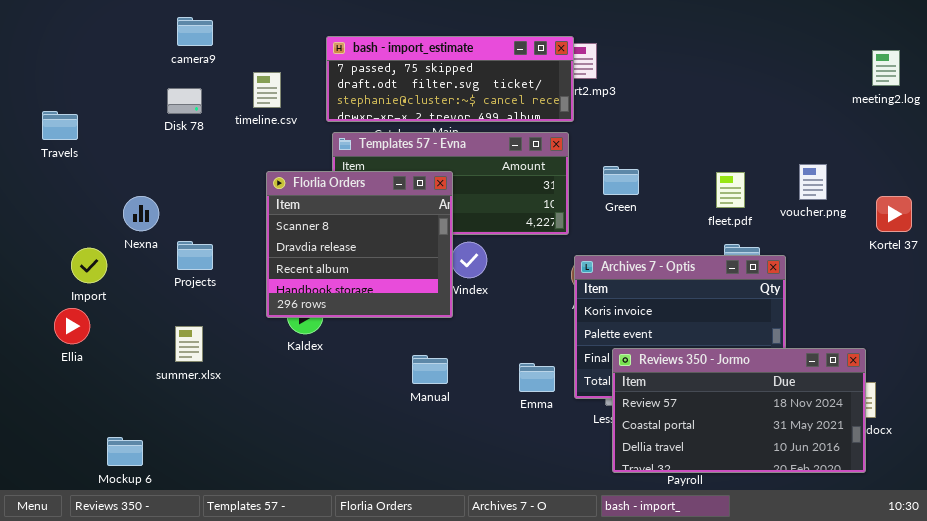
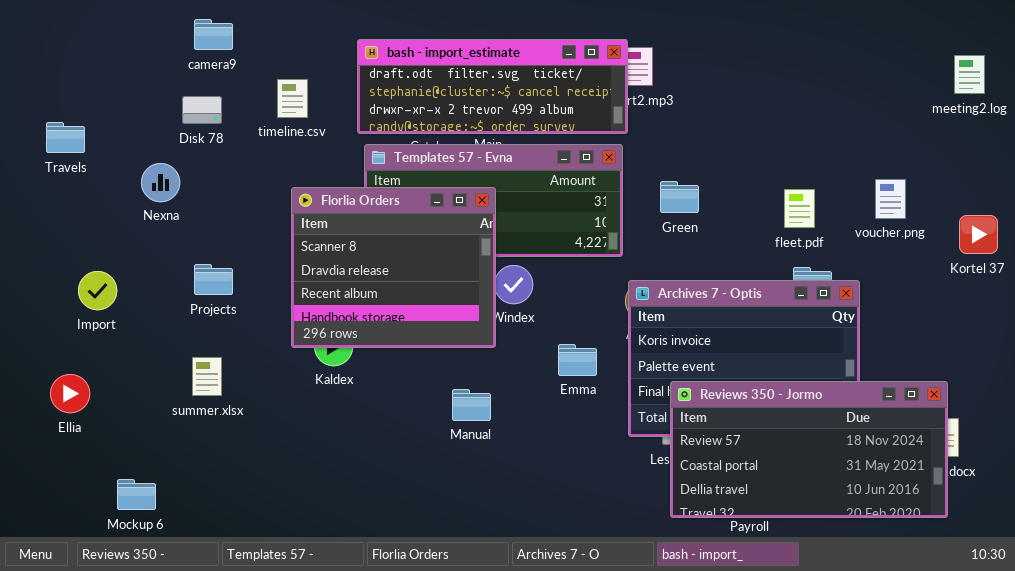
bash - import_estimate: [326,36,574,122] -> [357,39,628,134], scrolled down 1 row
Nexna: [123,196,159,231] -> [141,163,180,202], moved
Ellia: [54,308,90,344] -> [50,374,90,413], moved
Emma: [519,363,555,392] -> [558,344,597,376], moved

